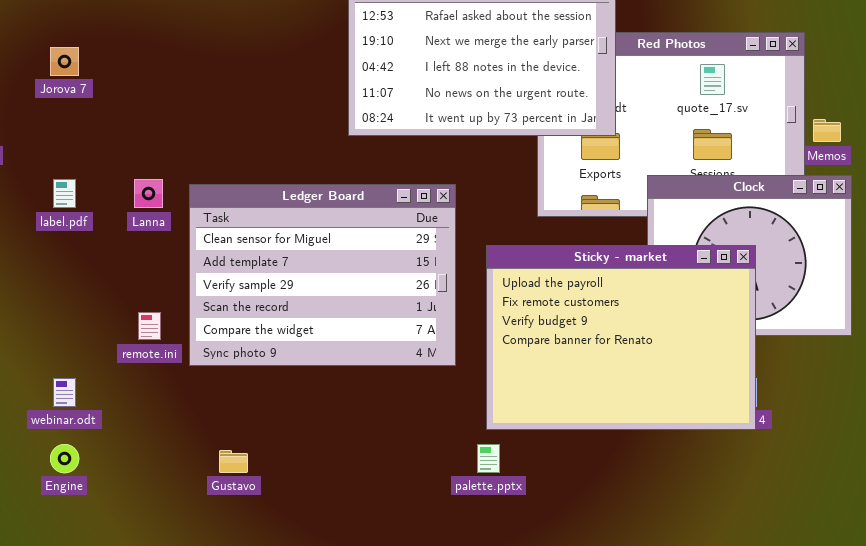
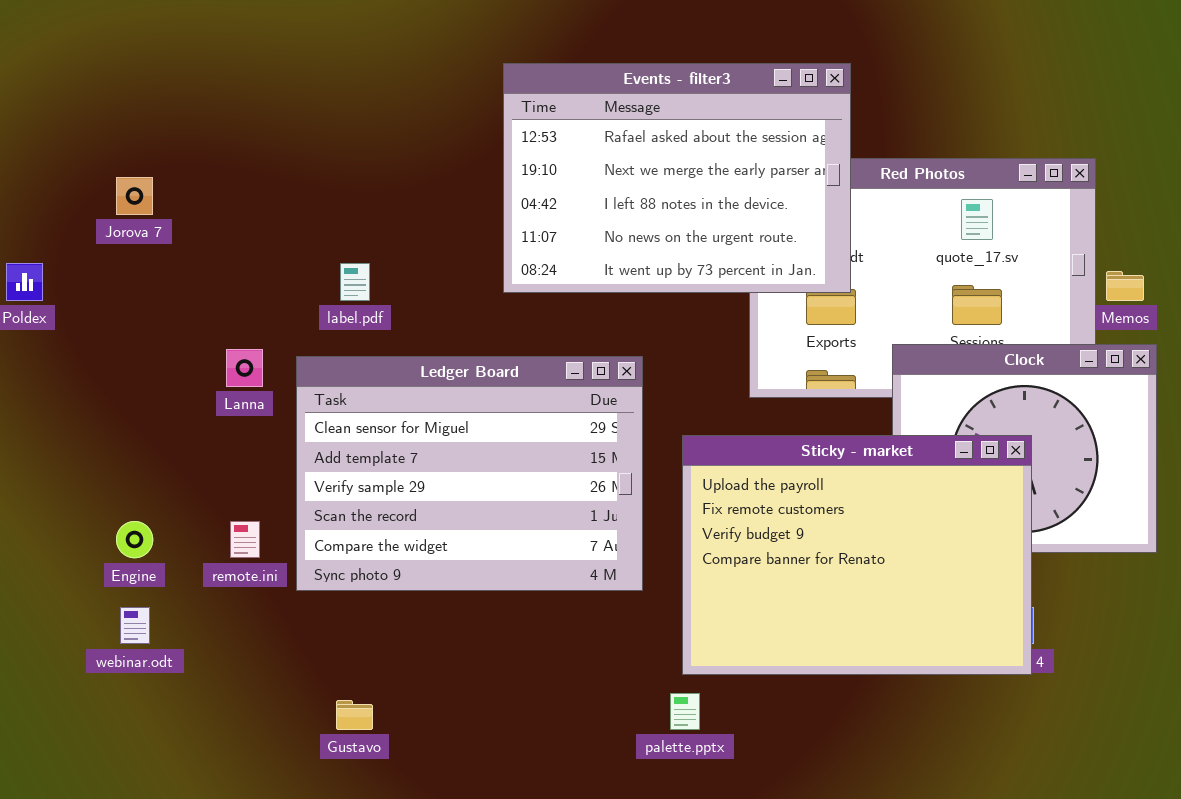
label.pdf: [53,179,76,208] -> [340,263,370,301], moved
Engine: [50,444,79,473] -> [116,521,153,558], moved

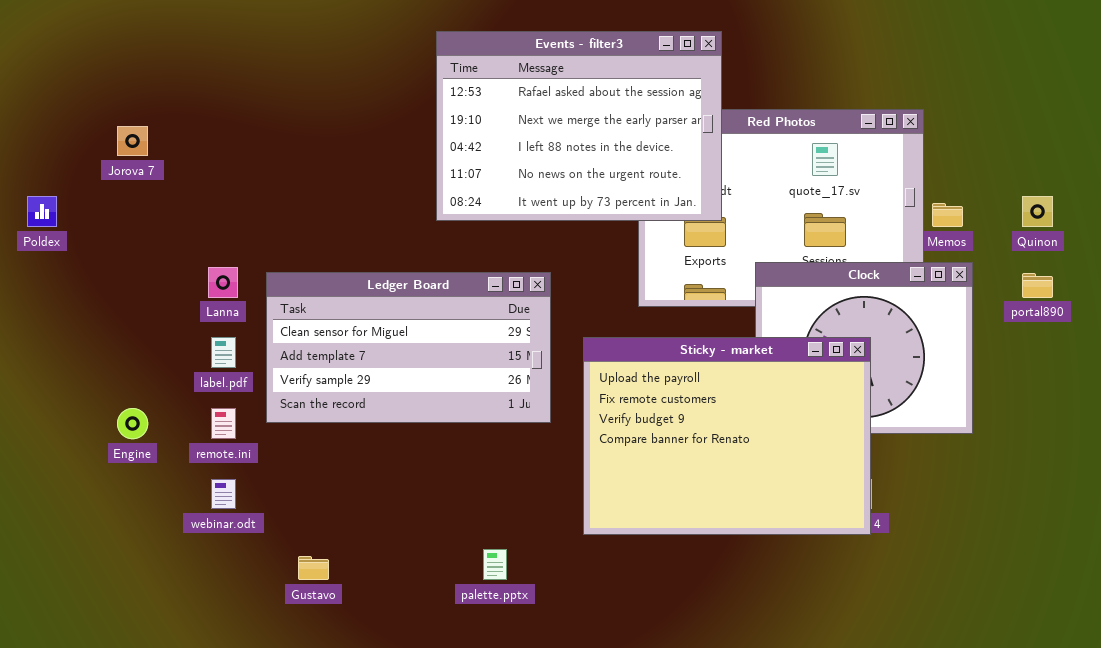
label.pdf: [340,263,370,301] -> [211,337,236,368], moved
Ledger Board: [296,356,643,591] -> [266,272,551,423], resized
webinar.odt: [120,607,150,644] -> [211,479,236,509], moved
palette.pptx: [670,693,700,730] -> [483,549,507,580], moved

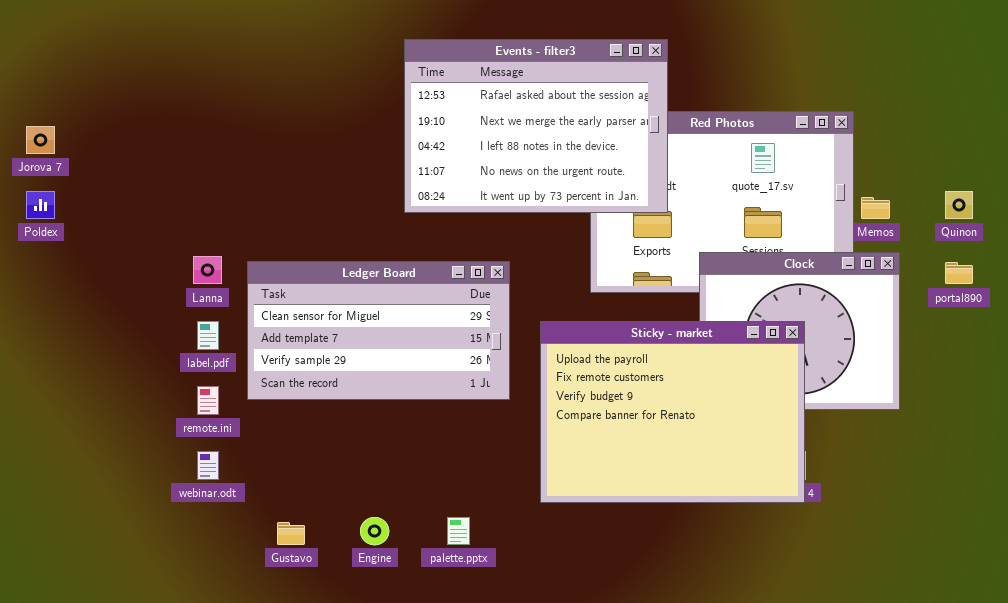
Jorova 7: [117,126,148,156] -> [26,126,55,154], moved
Engine: [117,408,148,439] -> [360,517,389,545], moved

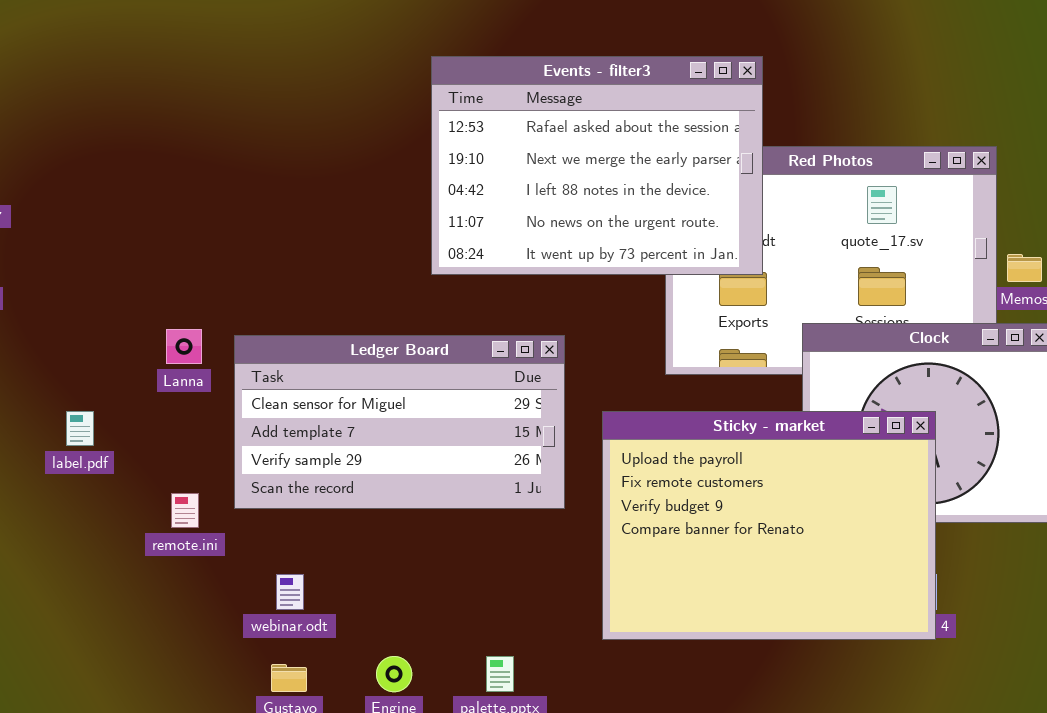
label.pdf: [197,321,219,350] -> [66,411,94,446], moved
webinar.odt: [197,451,219,480] -> [276,574,304,610], moved

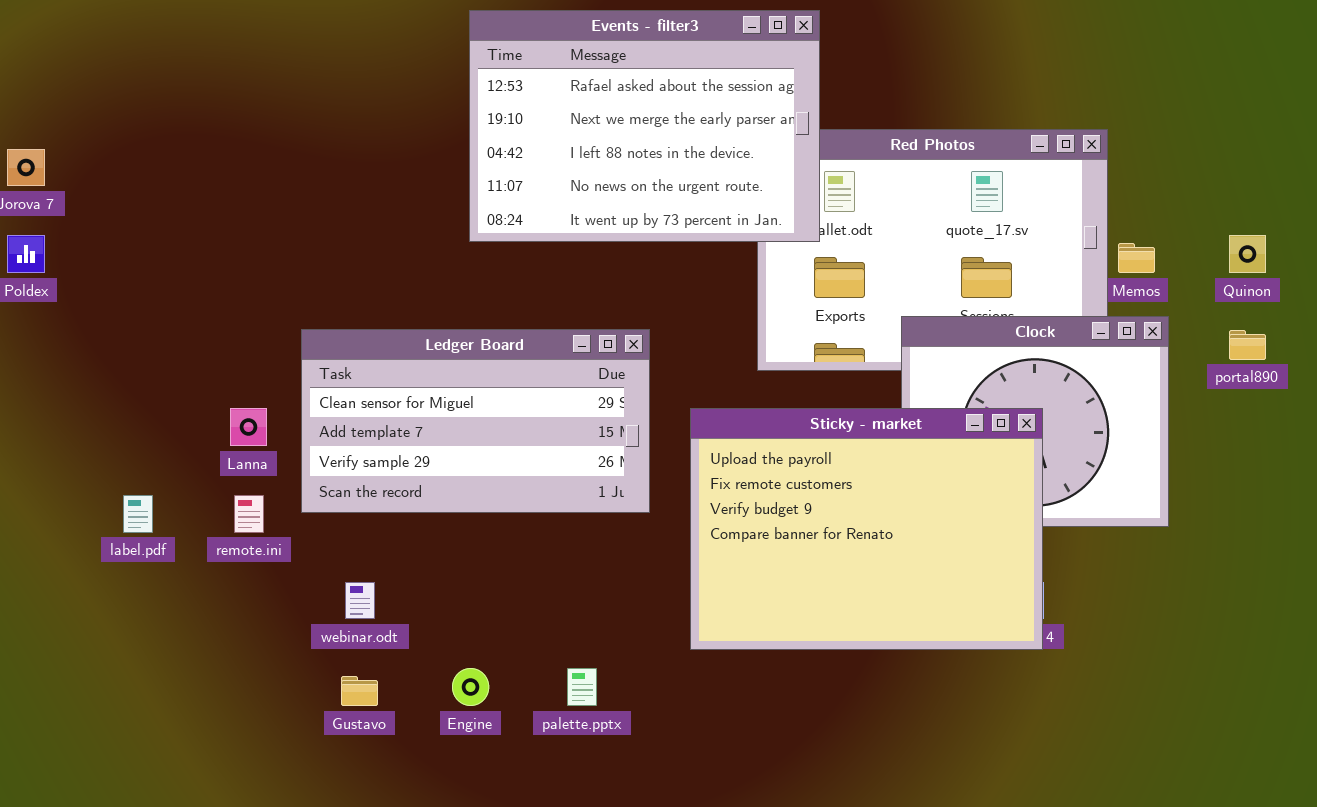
Events - filter3: [431,56,763,275] -> [469,10,820,242], moved
Lanna: [166,329,202,364] -> [230,408,267,446], moved
label.pdf: [66,411,94,446] -> [123,495,153,533], moved

